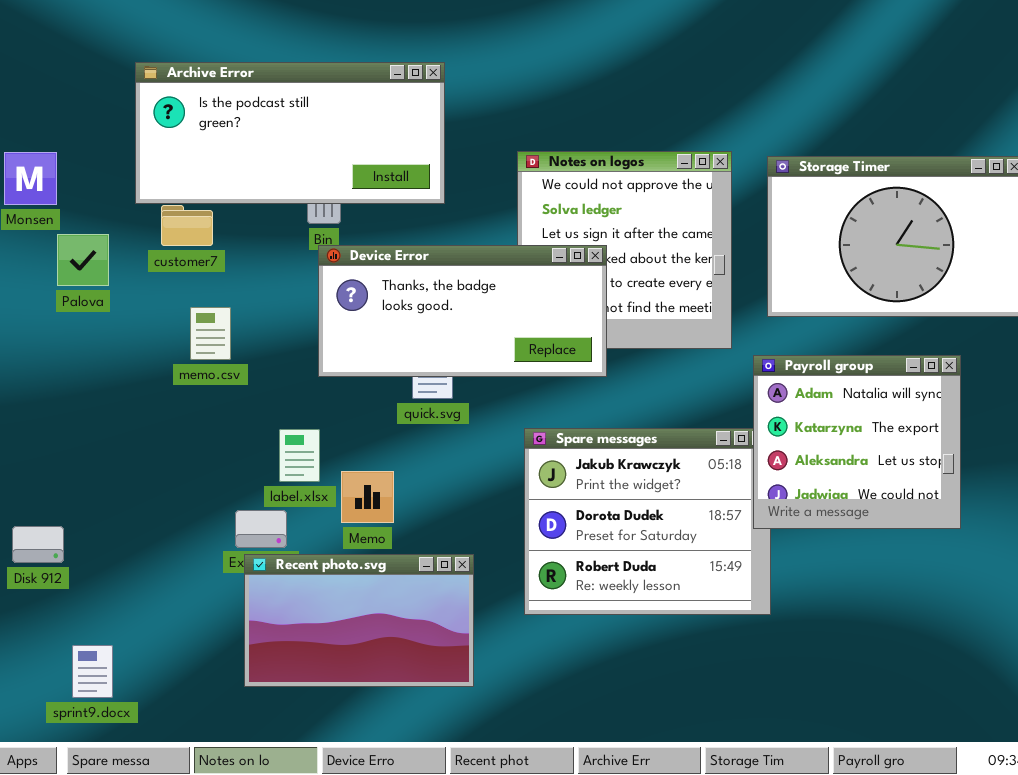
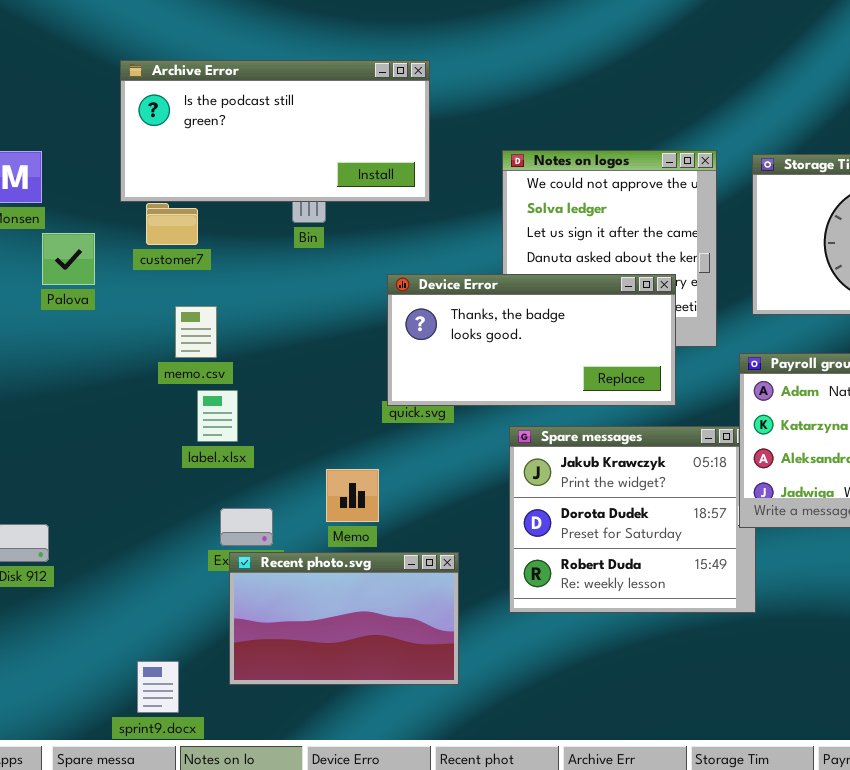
Device Error: [318,245,607,377] -> [387,274,676,406], moved
label.xlsx: [279,429,320,482] -> [197,390,238,442], moved
sprint9.docx: [72,645,113,698] -> [137,661,179,713], moved

